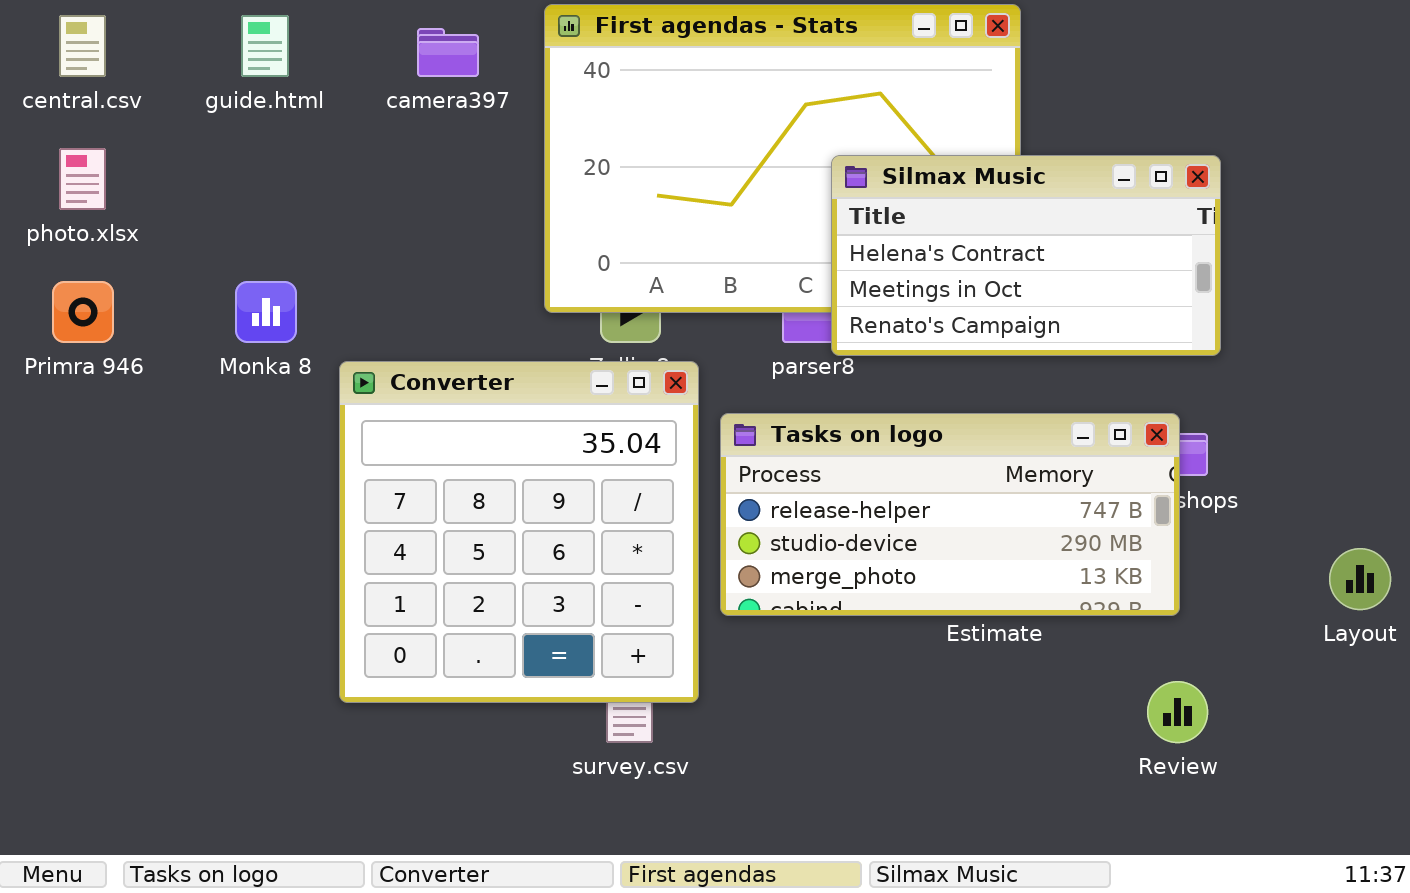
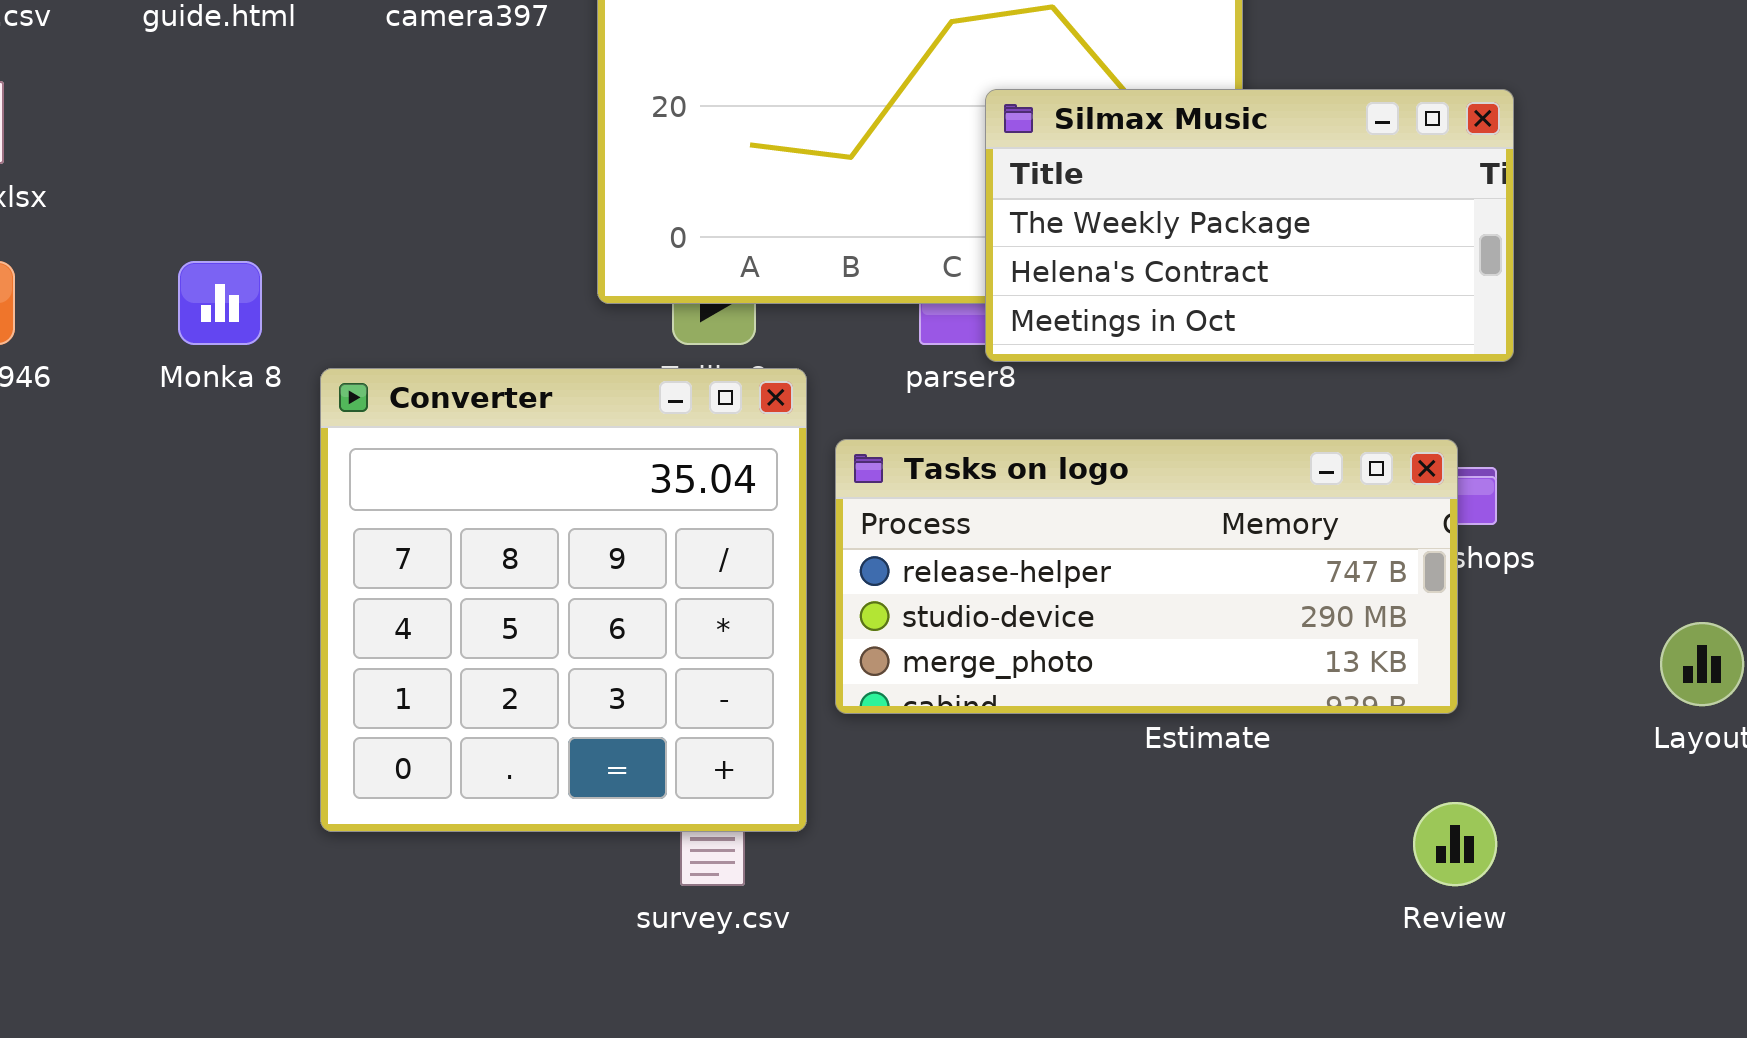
Silmax Music: [831,155,1221,356] -> [985,89,1514,362], scrolled up 1 row

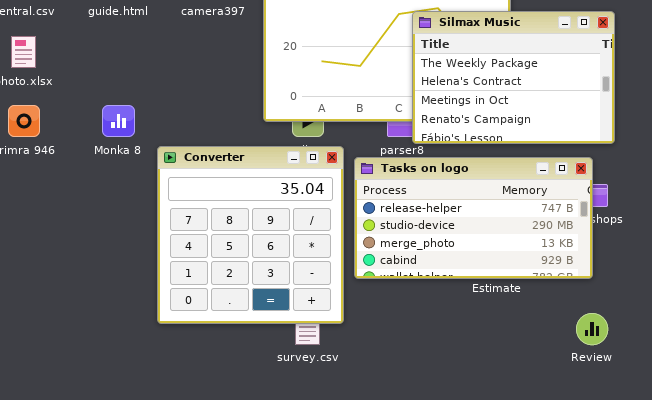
Silmax Music: [985,89,1514,362] -> [412,11,615,144], resized
Tasks on logo: [835,439,1458,714] -> [354,157,593,279], resized

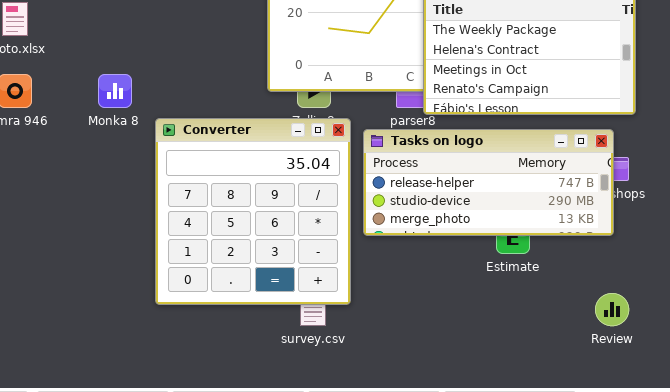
Tasks on logo: [354,157,593,279] -> [363,129,614,236], resized

